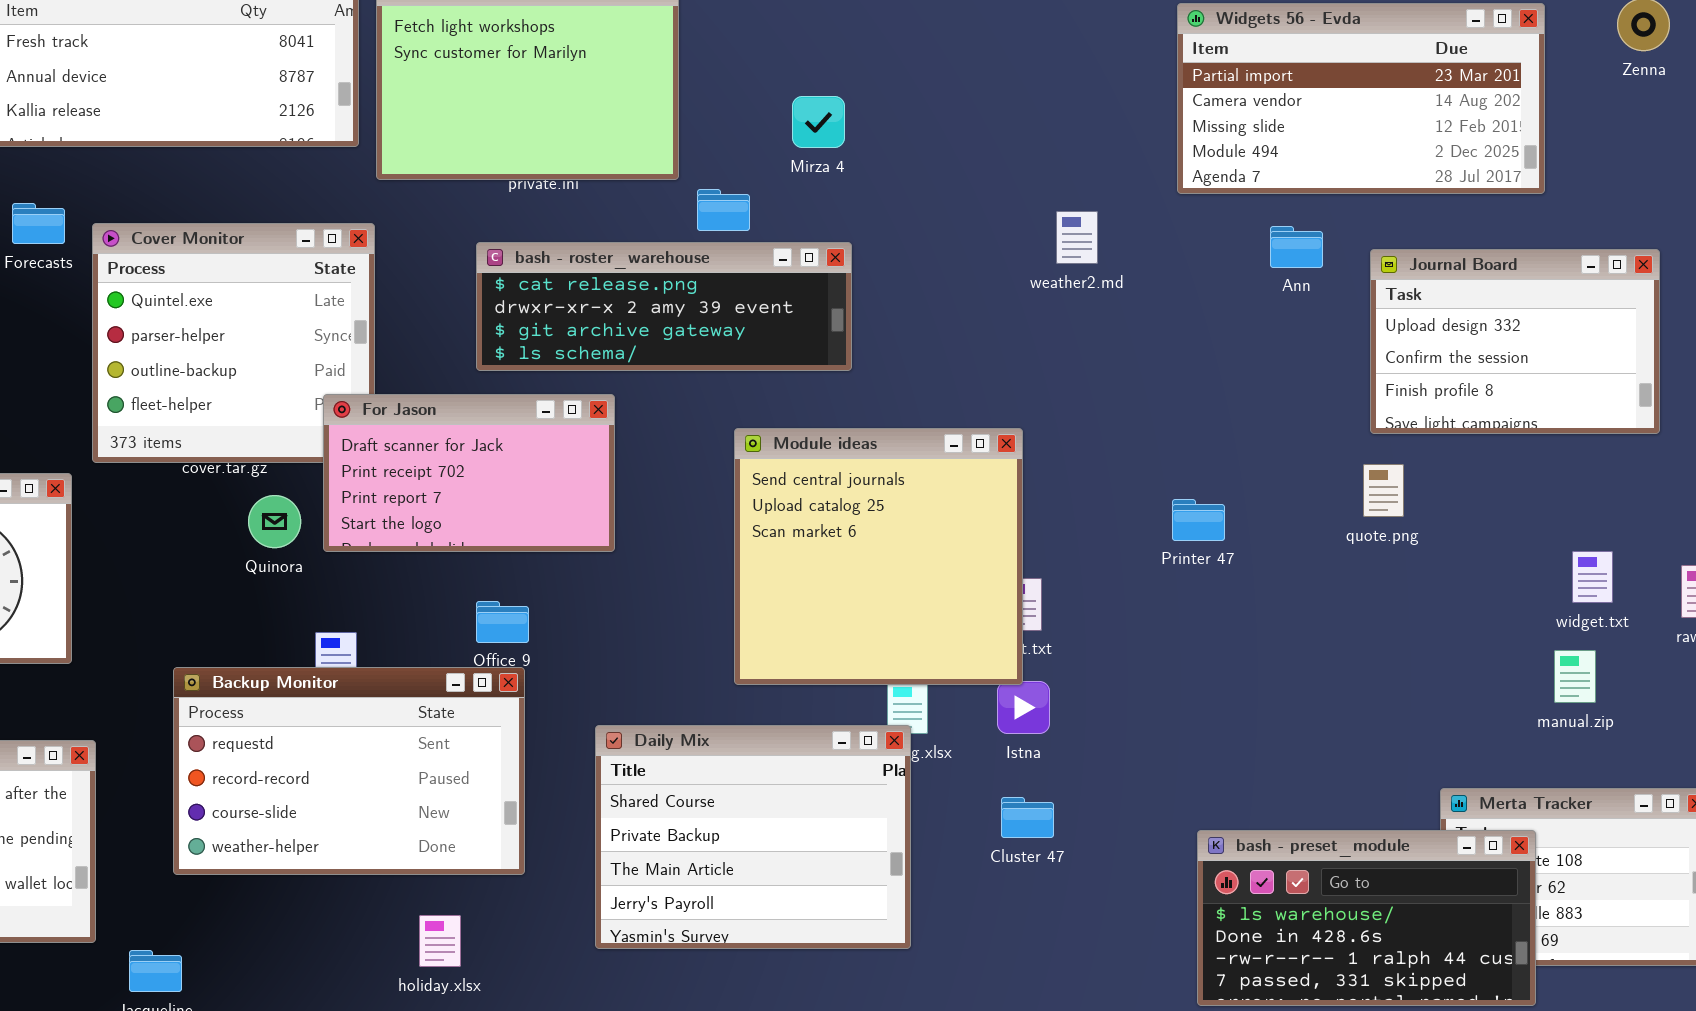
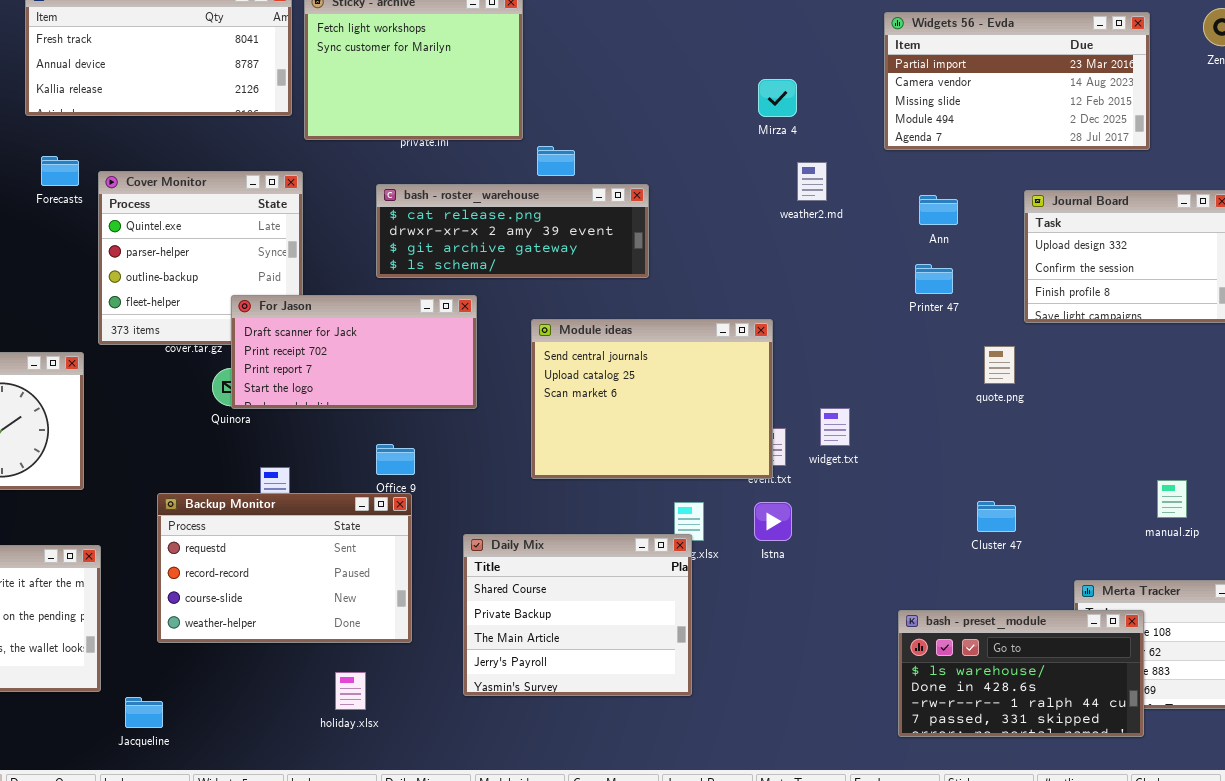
Mirza 4: [792,96,845,148] -> [758,79,797,117], moved
Ann: [1270,226,1323,268] -> [919,195,958,225], moved
For Jason: [323,394,615,552] -> [231,295,477,409], resized
Module ideas: [734,428,1023,685] -> [531,319,773,479], resized
quote.png: [1363,464,1404,517] -> [984,346,1015,384], moved
Printer 47: [1172,499,1225,541] -> [915,264,953,294], moved
widget.txt: [1572,551,1613,603] -> [820,408,850,446], moved
Cluster 47: [1001,797,1054,838] -> [977,501,1016,532], moved

